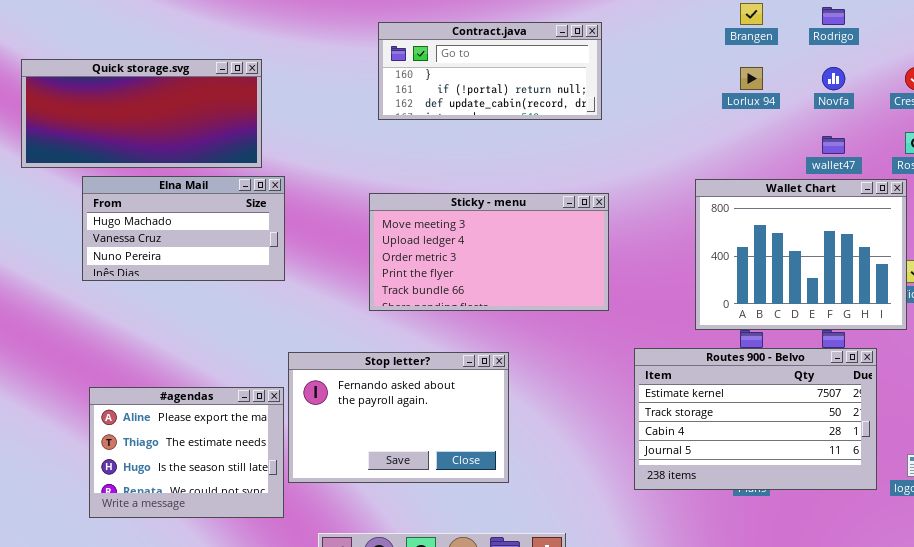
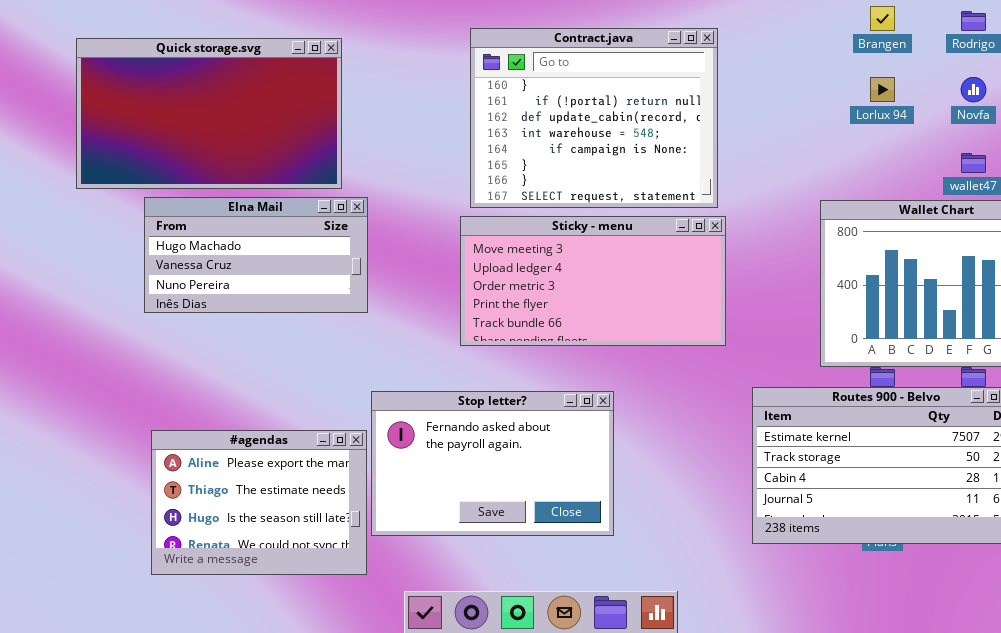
Contract.java: [378,22,602,120] -> [470,28,718,208], resized
Quick storage.svg: [21,59,262,168] -> [76,38,342,189], resized

